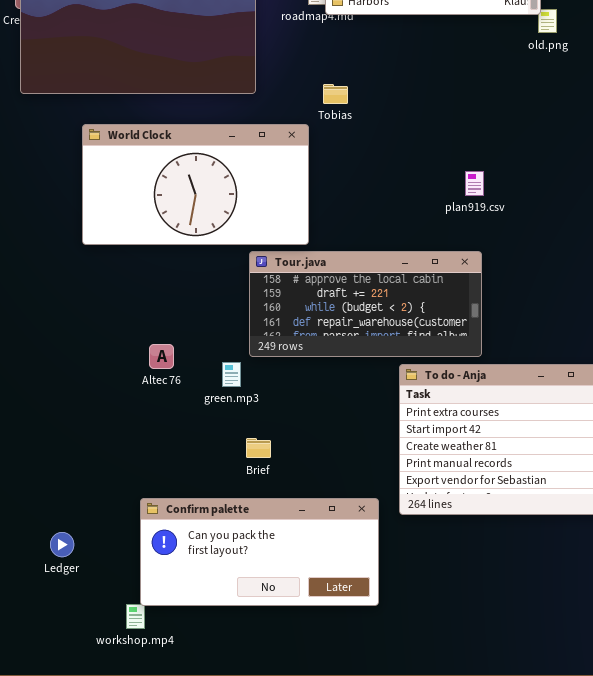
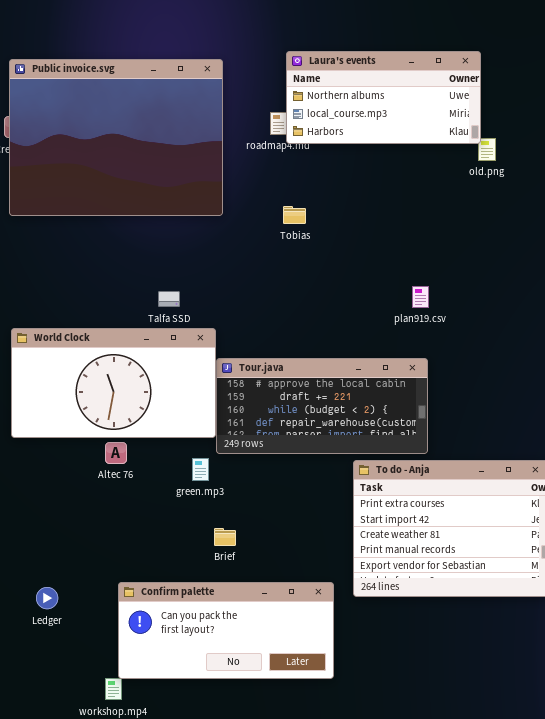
World Clock: [82,124,309,245] -> [11,328,216,438], moved
Altec 76: [149,344,174,369] -> [105,442,127,464], moved
Ledger: [50,532,74,557] -> [36,587,58,609], moved

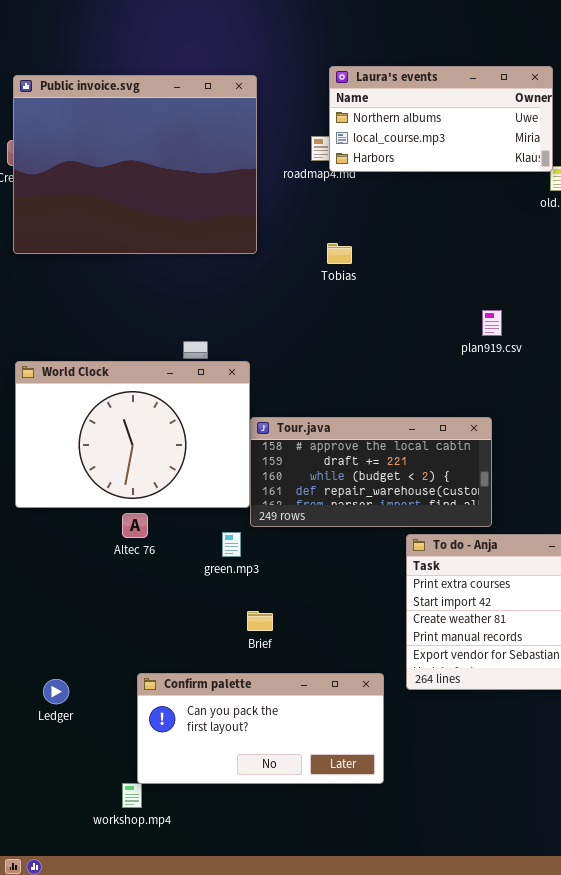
plan919.csv: [412,286,429,308] -> [482,310,502,336], moved
World Clock: [11,328,216,438] -> [15,361,250,508], resized

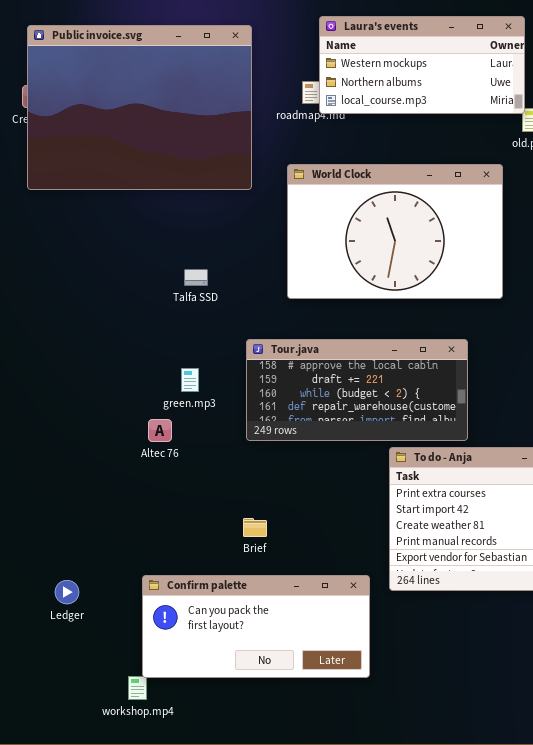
Laura's events: [329,66,553,172] -> [319,16,525,114], scrolled up 1 row
World Clock: [15,361,250,508] -> [287,164,503,299], moved
Altec 76: [122,513,148,538] -> [148,419,172,442], moved
green.mp3: [222,532,241,557] -> [181,368,199,392], moved

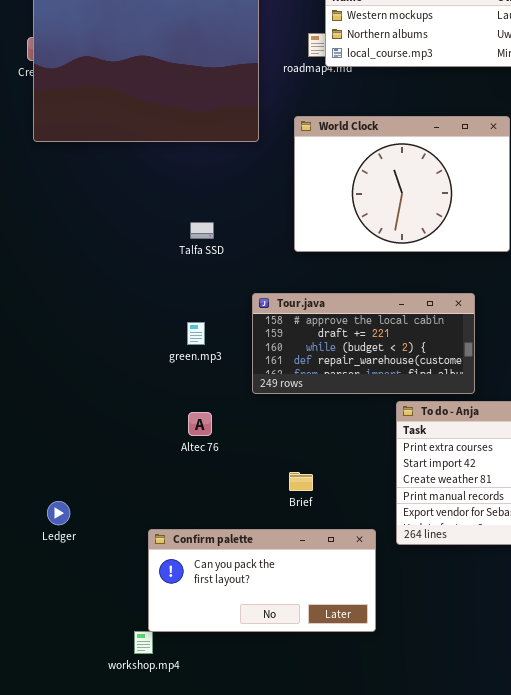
Altec 76: [148,419,172,442] -> [188,412,212,436], moved
Brief: [243,518,267,537] -> [289,472,313,491], moved
Ledger: [55,580,79,604] -> [47,501,70,525], moved

